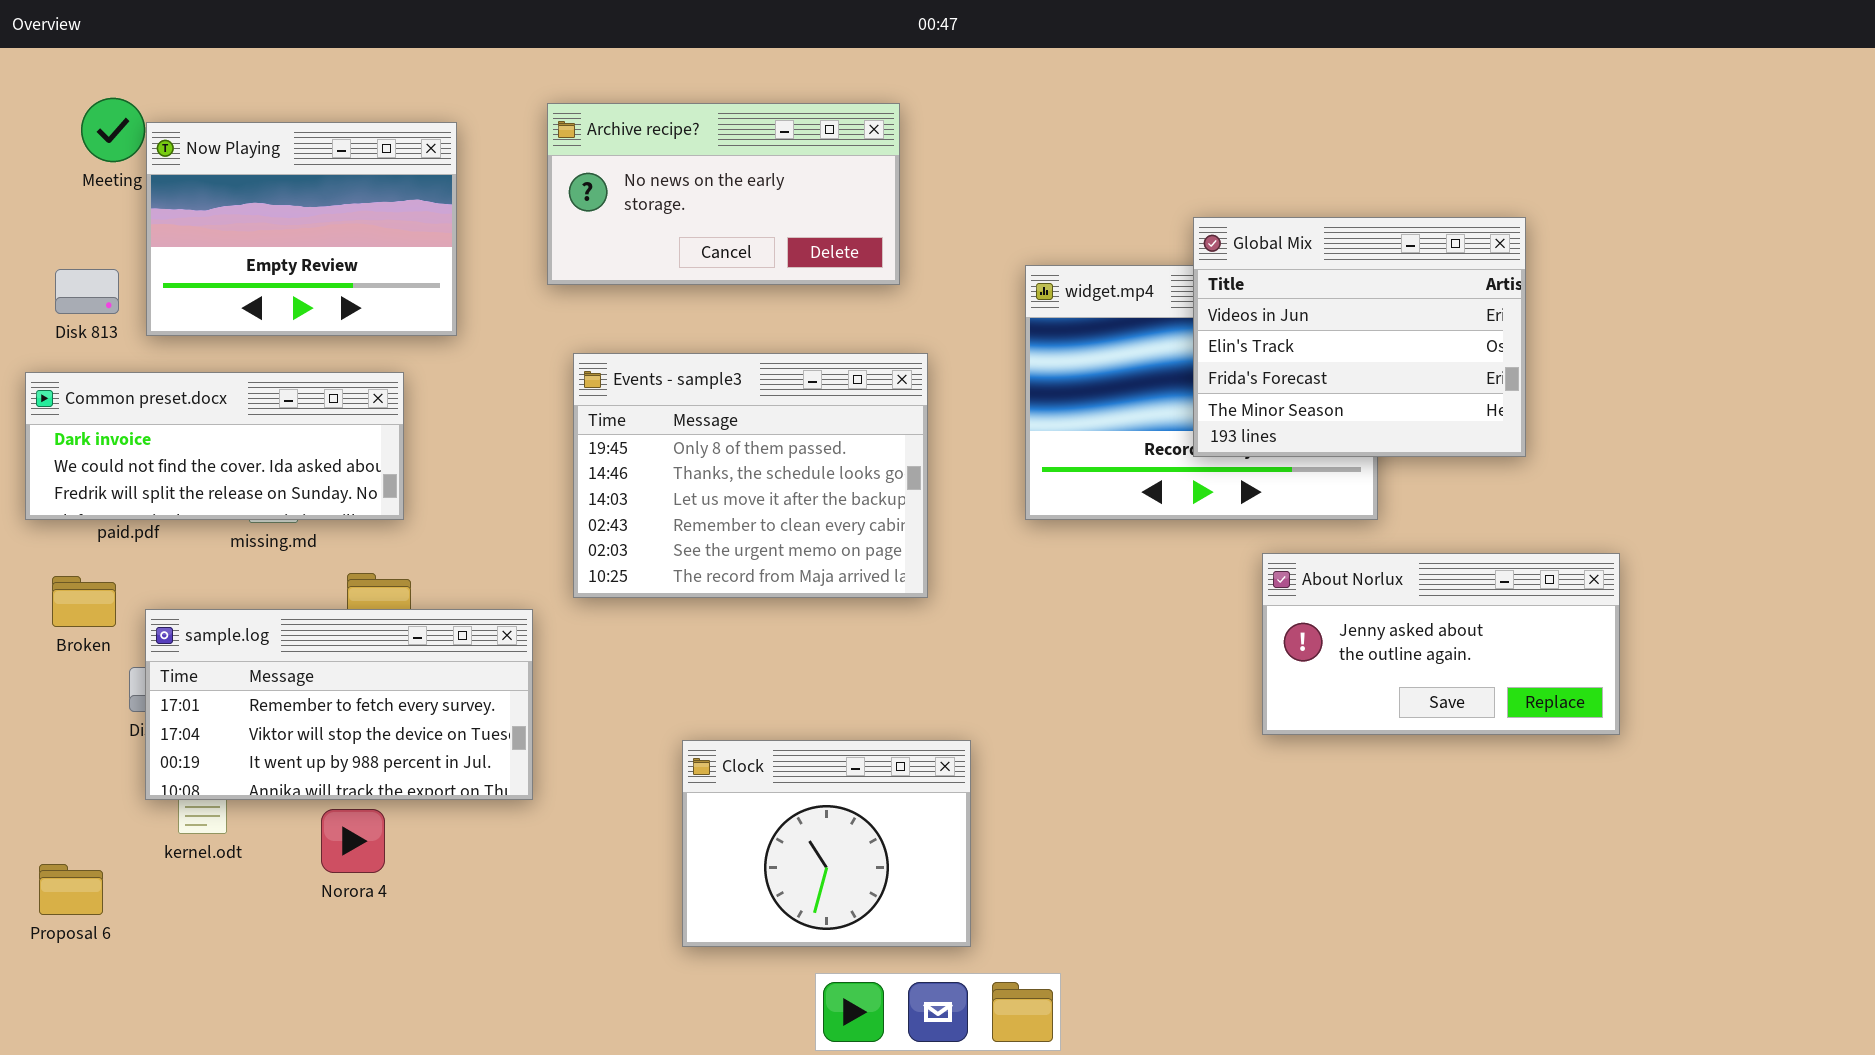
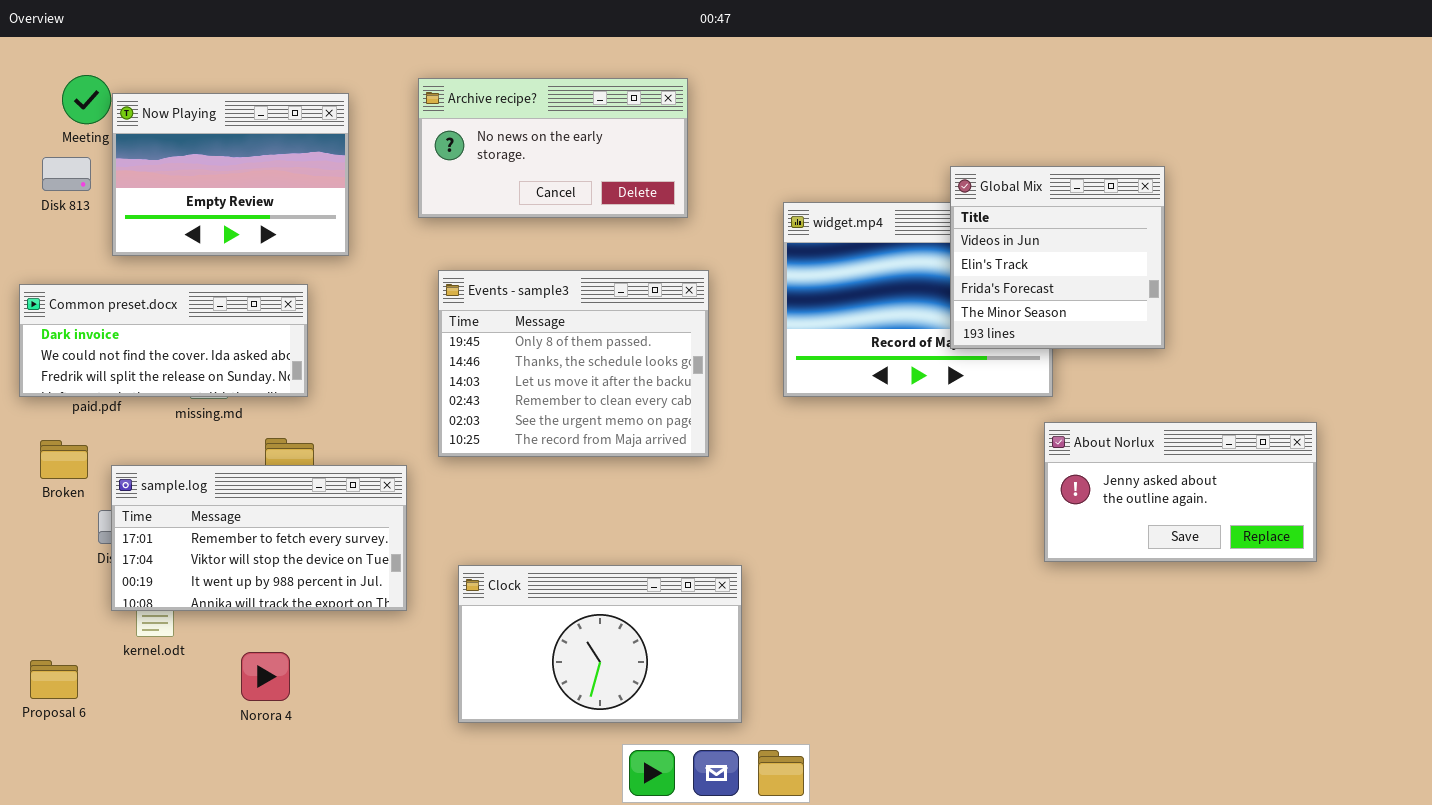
Global Mix: [1193,217,1526,457] -> [950,166,1165,349], resized
Disk 813: [55,269,119,314] -> [42,157,91,191], moved
About Norlux: [1262,553,1620,735] -> [1044,422,1317,562], moved
Clock: [682,740,971,947] -> [458,565,742,723], resized
Norora 4: [321,809,385,873] -> [241,652,290,701], moved

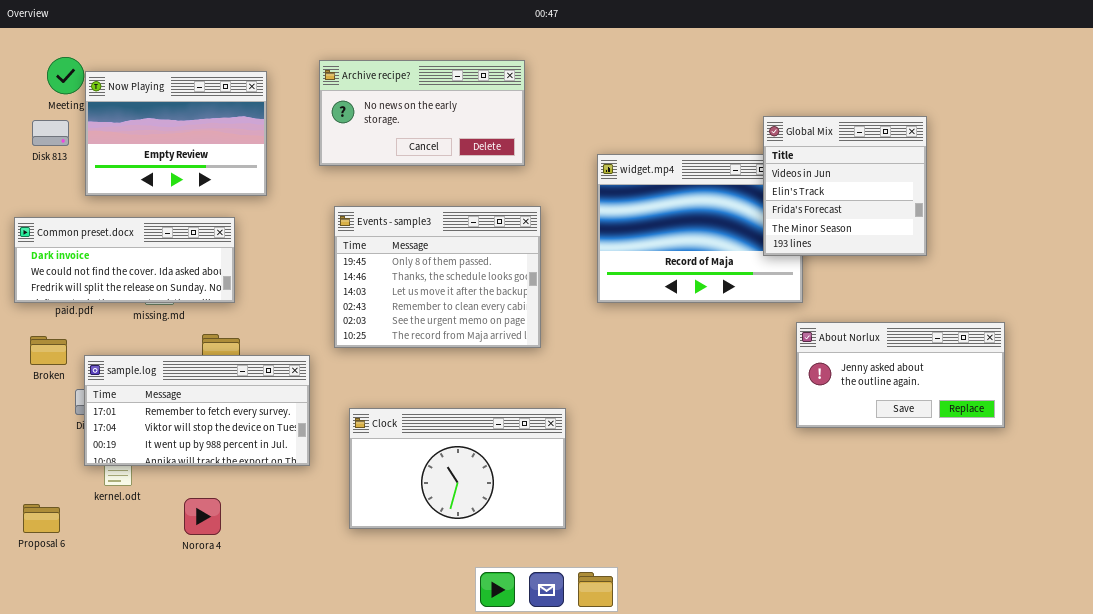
Global Mix: [950,166,1165,349] -> [763,116,927,256], moved
Clock: [458,565,742,723] -> [349,408,566,529], moved

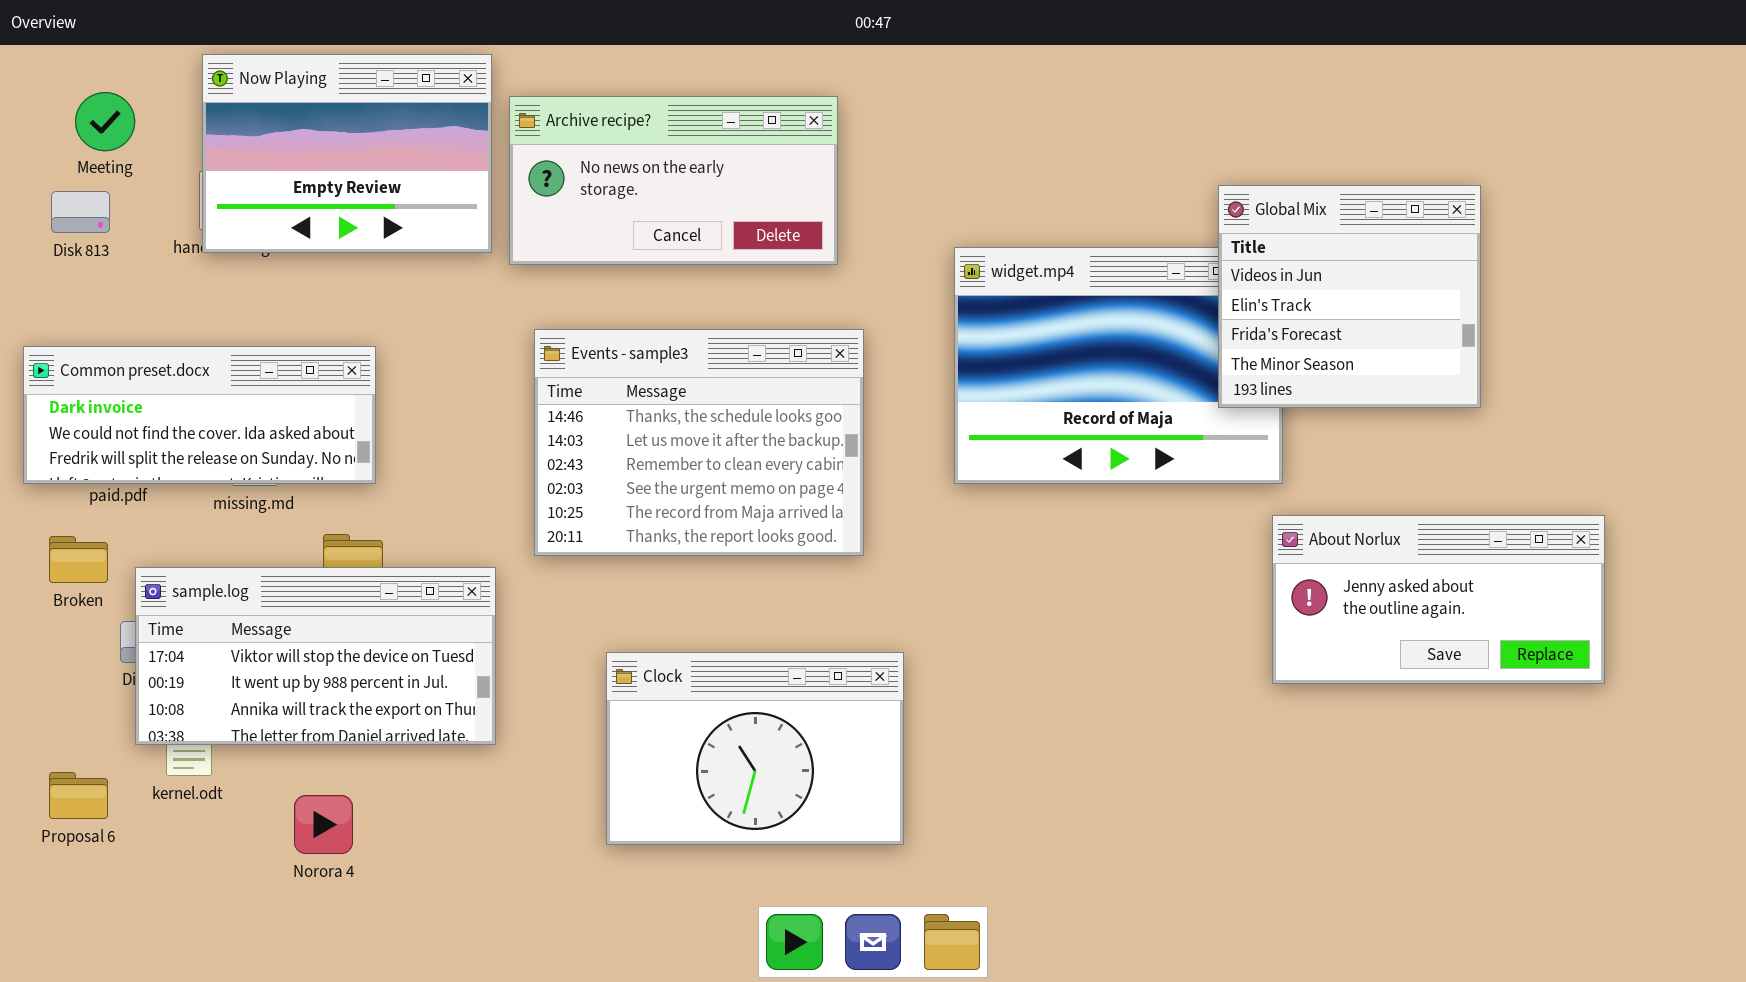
Now Playing: [85,71,267,196] -> [202,54,492,253], moved
Events - sample3: [334,206,541,348] -> [534,329,864,556], scrolled down 1 row
sample.log: [84,355,310,466] -> [135,567,496,745], scrolled down 1 row
Clock: [349,408,566,529] -> [606,652,904,845], resized
Proposal 6: [23,504,60,533] -> [49,772,108,819], moved

